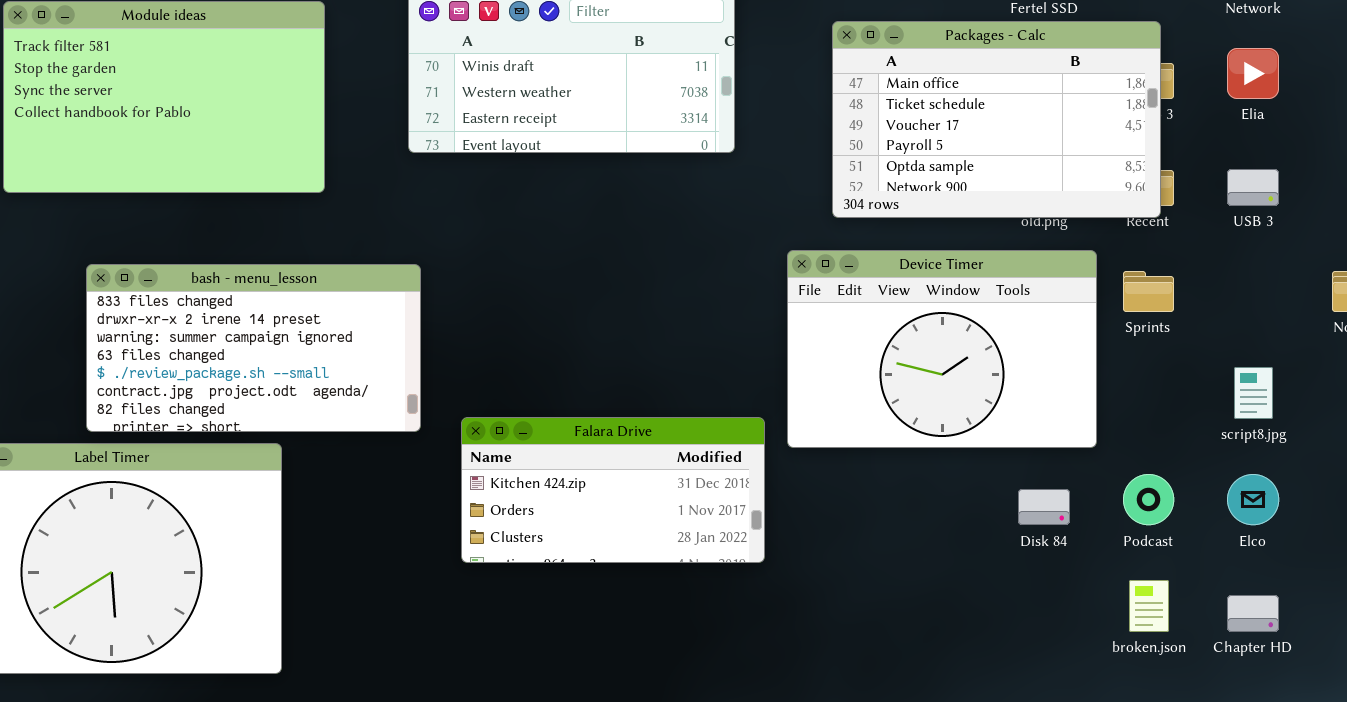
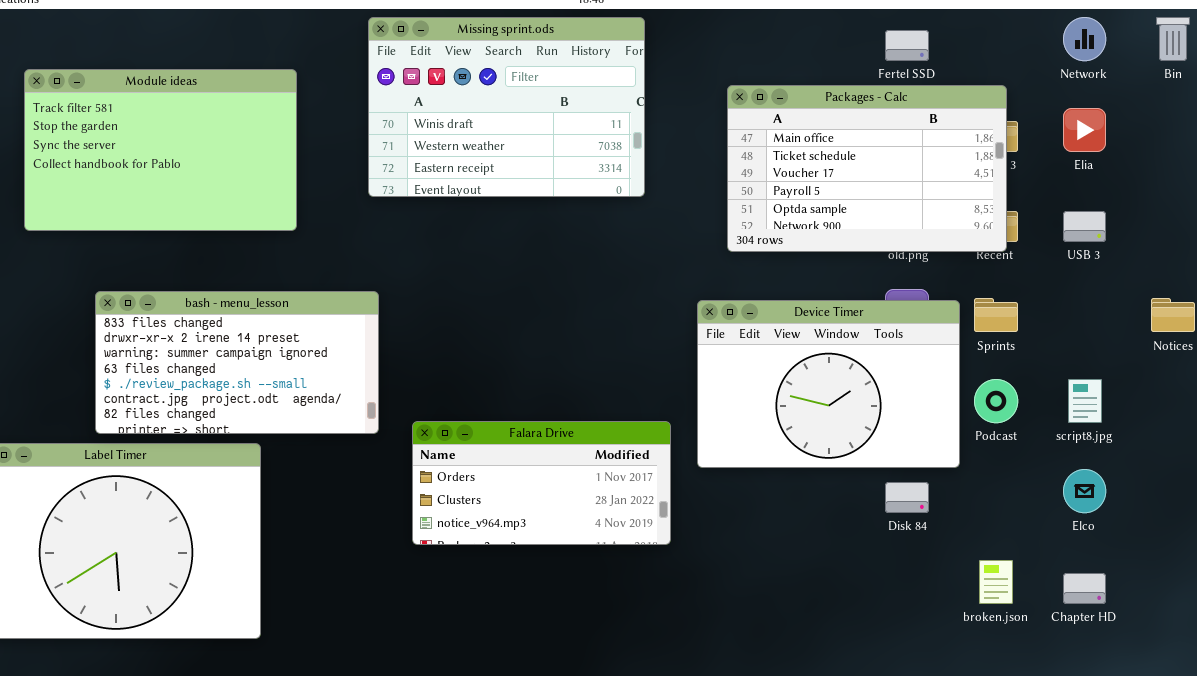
Device Timer: [787,250,1097,448] -> [697,300,960,468], moved
Falara Drive: [461,417,765,563] -> [412,421,671,545], scrolled down 1 row
Podcast: [1123,474,1174,525] -> [974,379,1018,423], moved

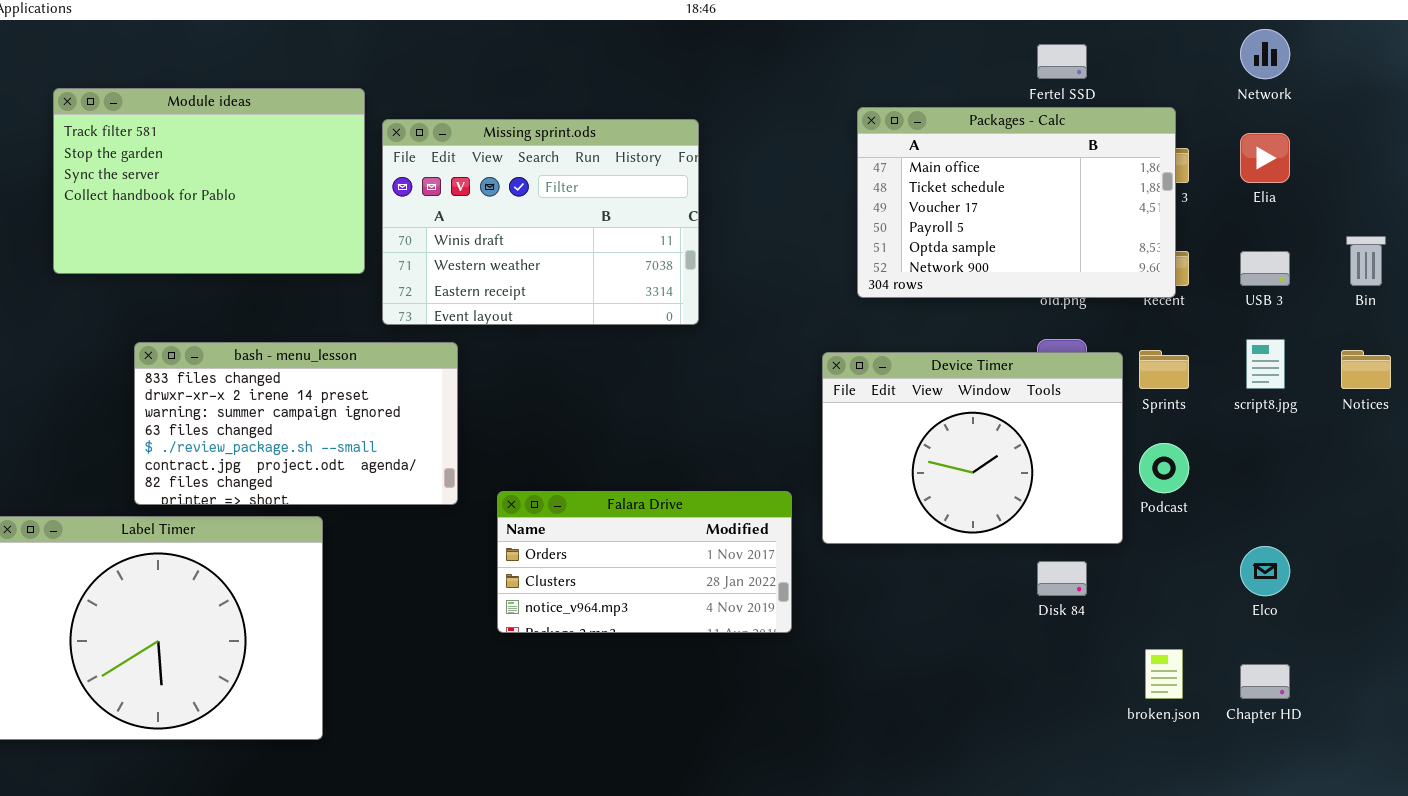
Missing sprint.ods: [368,17,645,197] -> [382,119,699,325], moved
Bin: [1156,17,1190,61] -> [1346,236,1386,286], moved
script8.jpg: [1068,379,1102,423] -> [1246,339,1285,389], moved

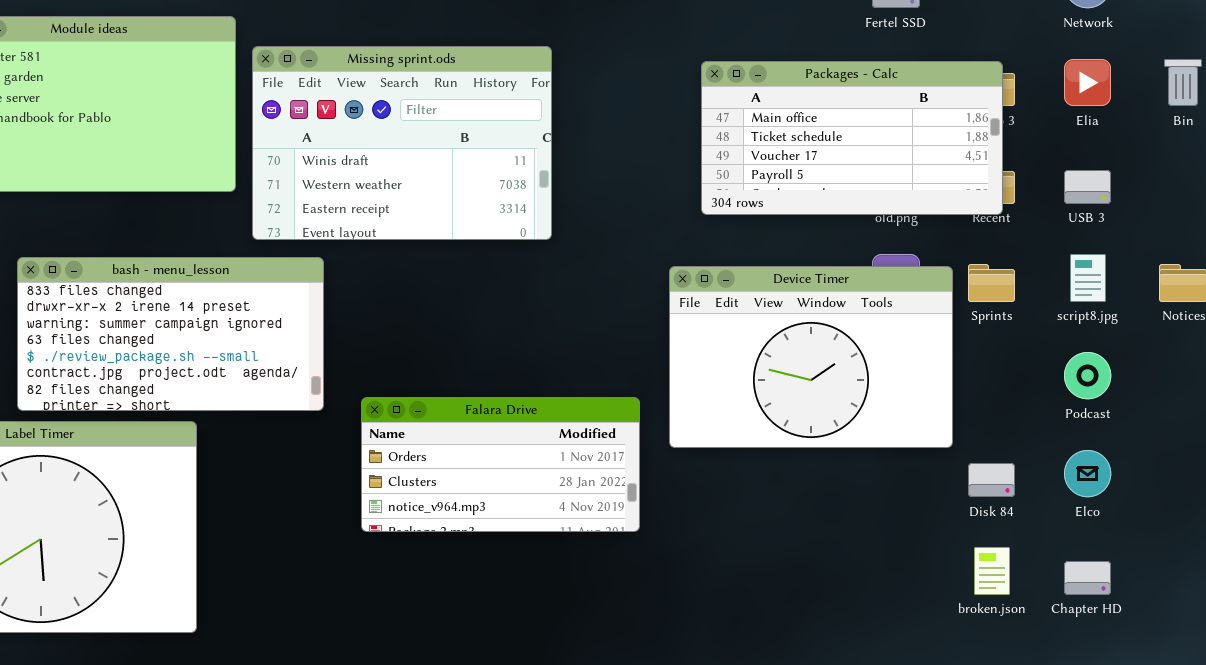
Packages - Calc: [857,107,1176,298] -> [701,61,1003,215], resized
Bin: [1346,236,1386,286] -> [1164,59,1202,106], moved
Podcast: [1139,443,1189,493] -> [1064,352,1111,399], moved
Disk 84: [1037,561,1087,596] -> [968,463,1015,497], moved

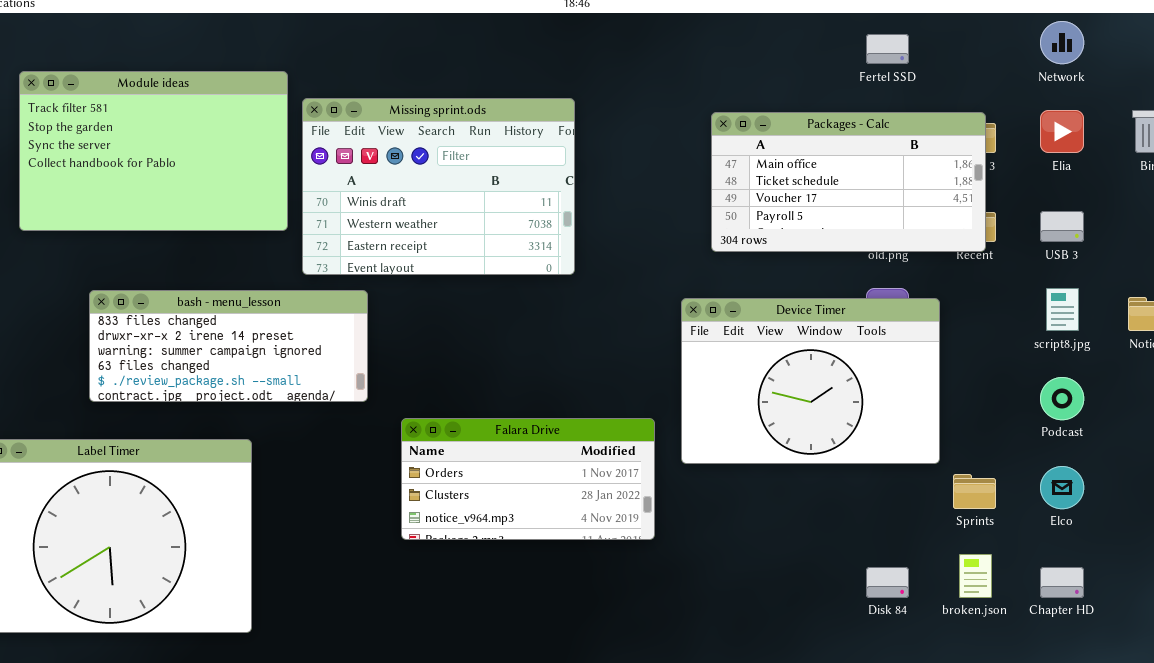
bash - menu_lesson: [17,257,324,411] -> [89,290,368,402], resized
Sprints: [968,264,1015,302] -> [953,474,996,509], moved
Disk 84: [968,463,1015,497] -> [866,567,909,598], moved

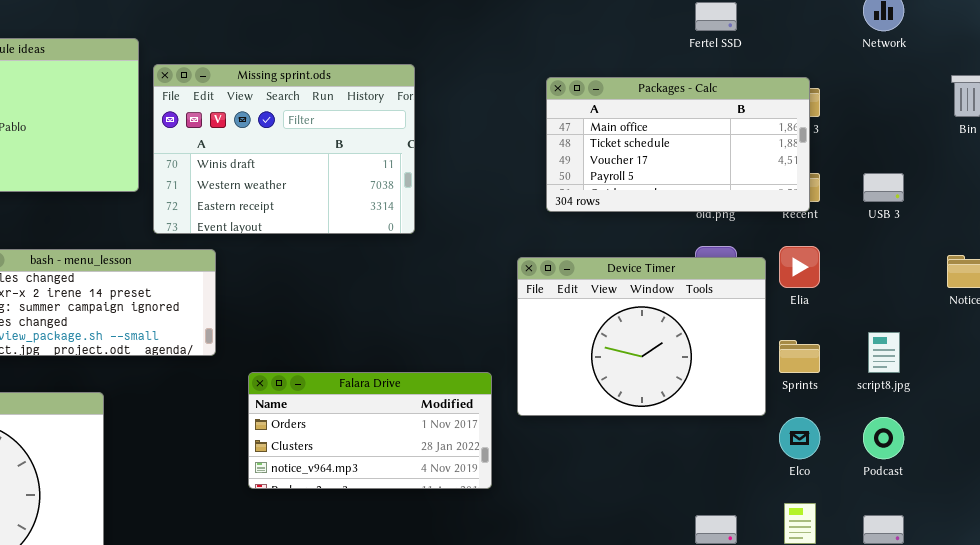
Elia: [1040,110,1084,153] -> [779,246,820,288], moved
script8.jpg: [1046,288,1079,331] -> [868,332,900,373], moved
Podcast: [1040,377,1084,420] -> [863,417,904,459], moved
Elco: [1040,466,1084,509] -> [779,417,820,459], moved
Sprints: [953,474,996,509] -> [779,340,820,373], moved

